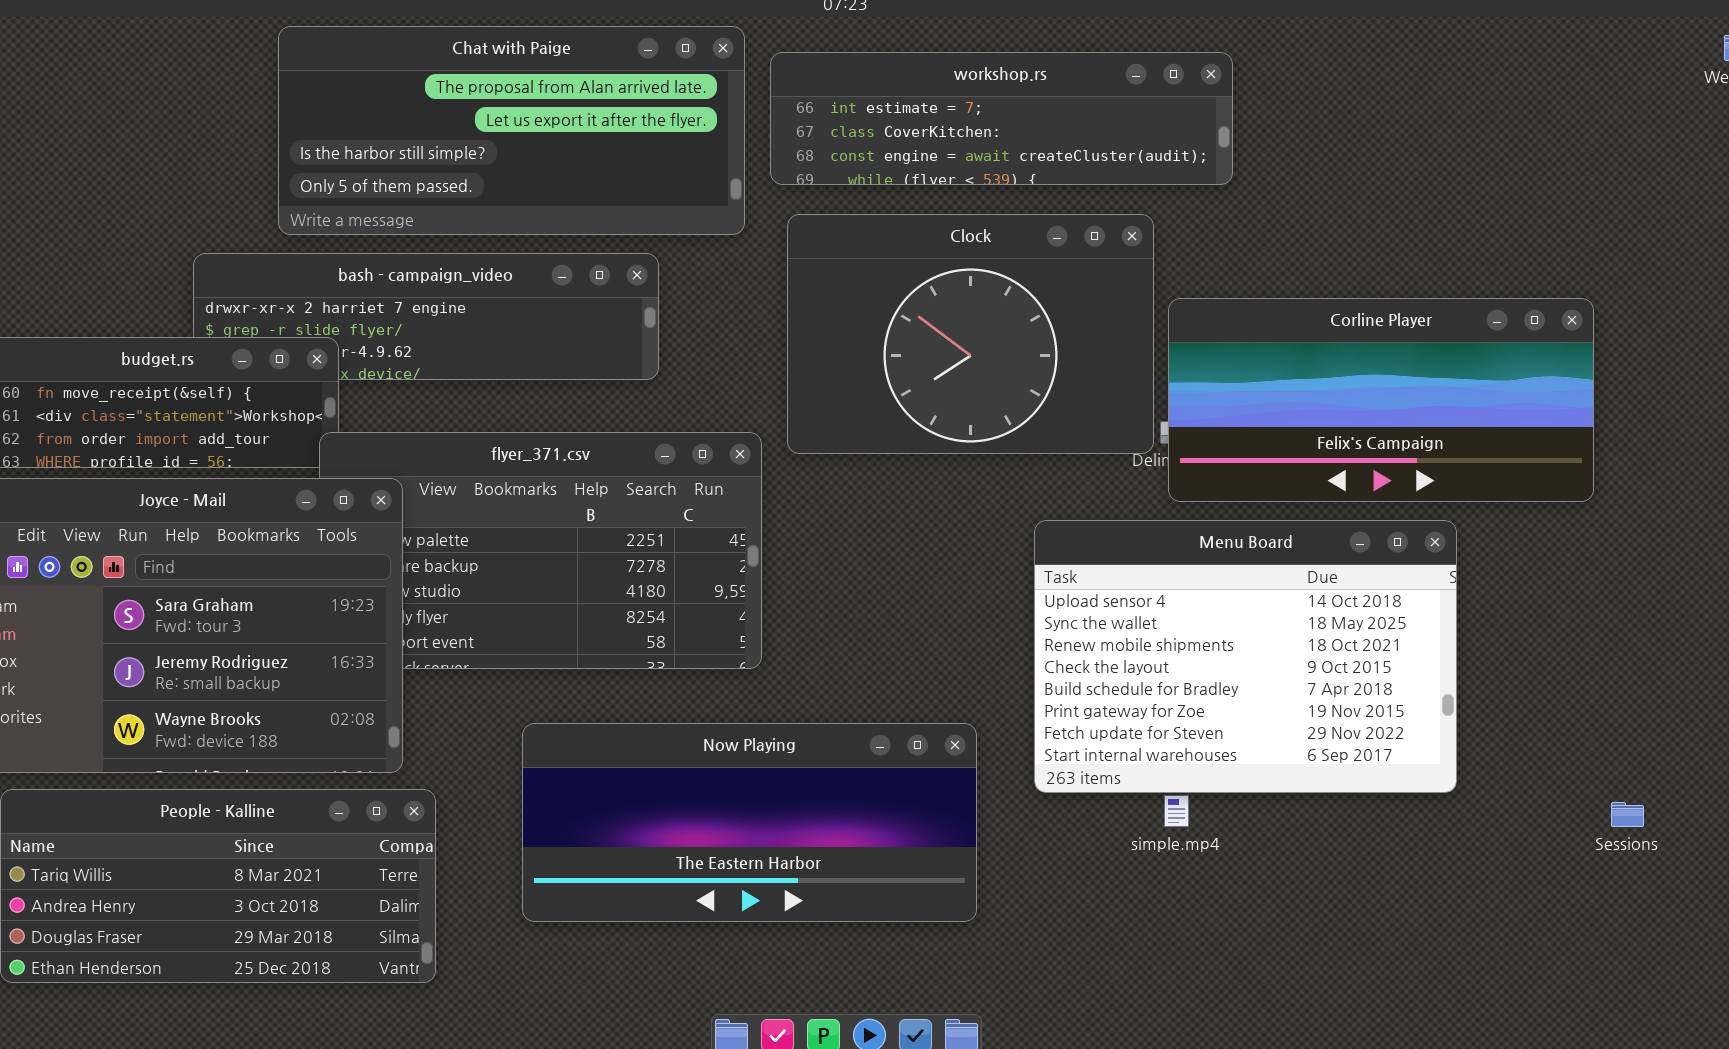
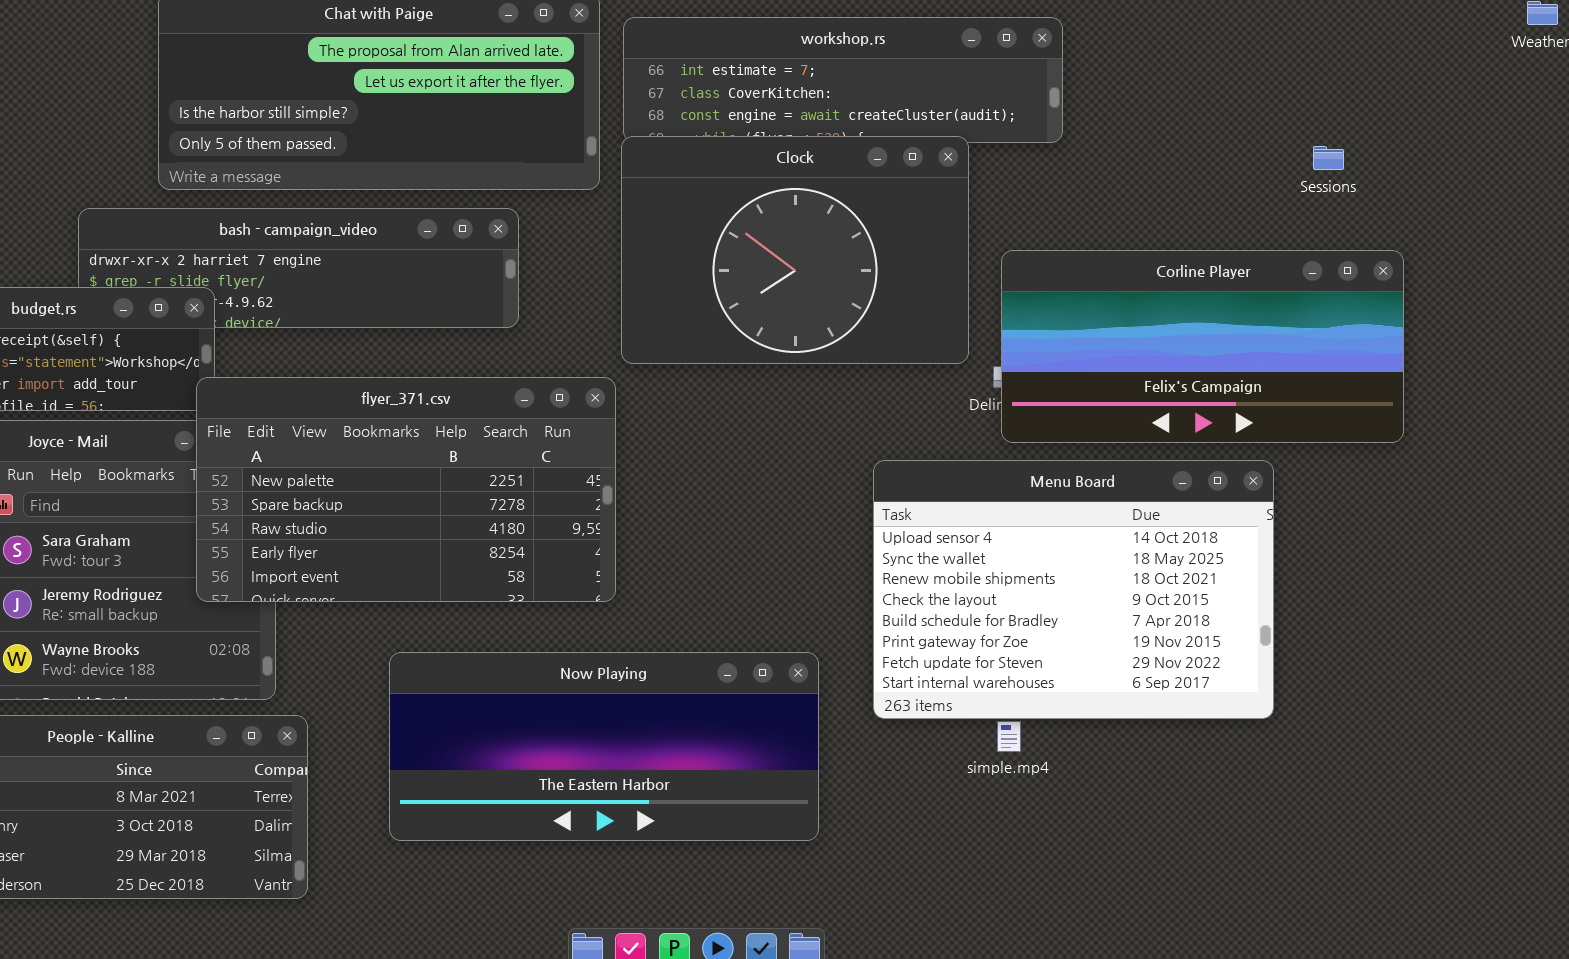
Clock: [787,214,1154,454] -> [621,136,969,364], moved
flyer_371.csv: [319,432,762,669] -> [196,377,616,602], raised
Sessions: [1611,802,1644,827] -> [1313,146,1344,170], moved

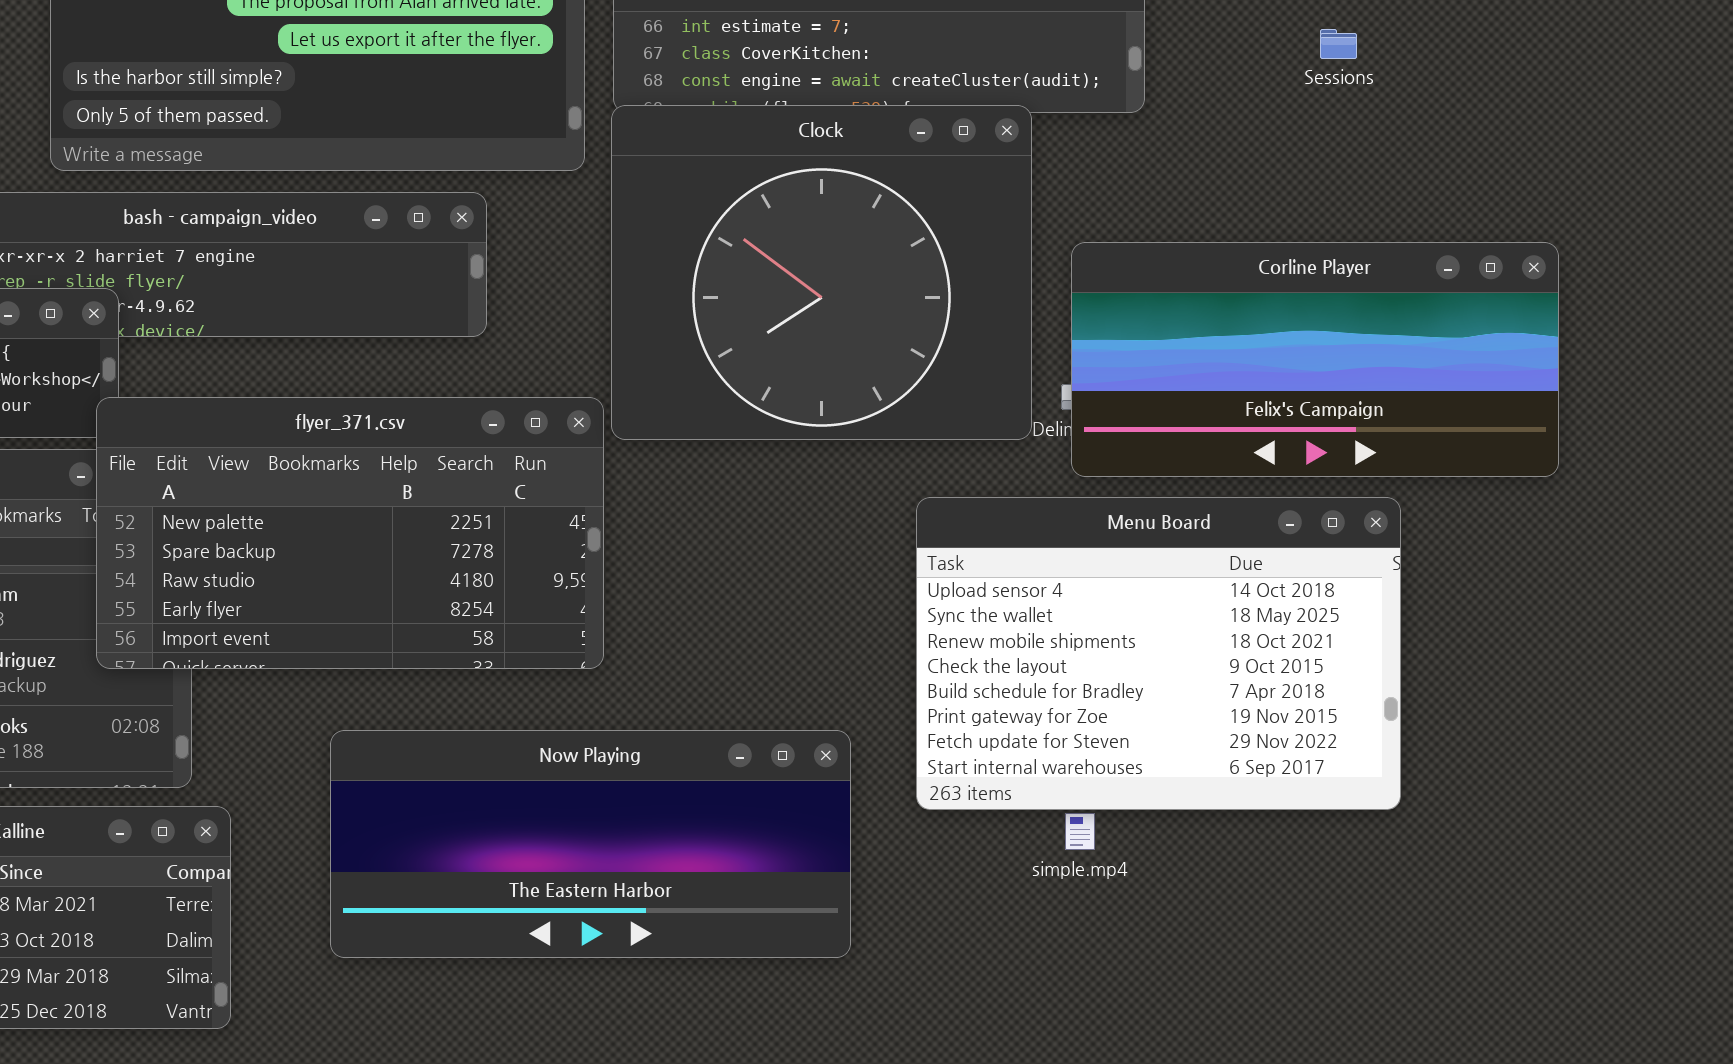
Clock: [621,136,969,364] -> [611,105,1032,440], resized
Sessions: [1313,146,1344,170] -> [1320,29,1357,59], moved

